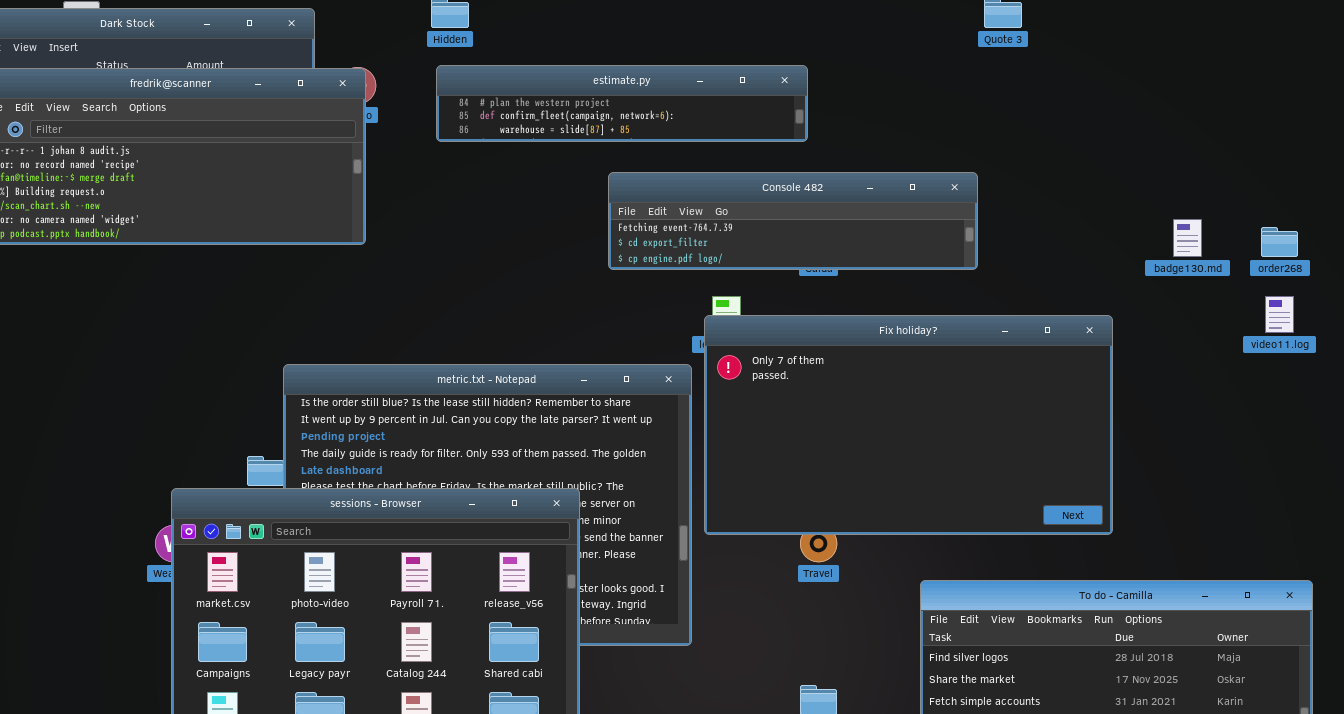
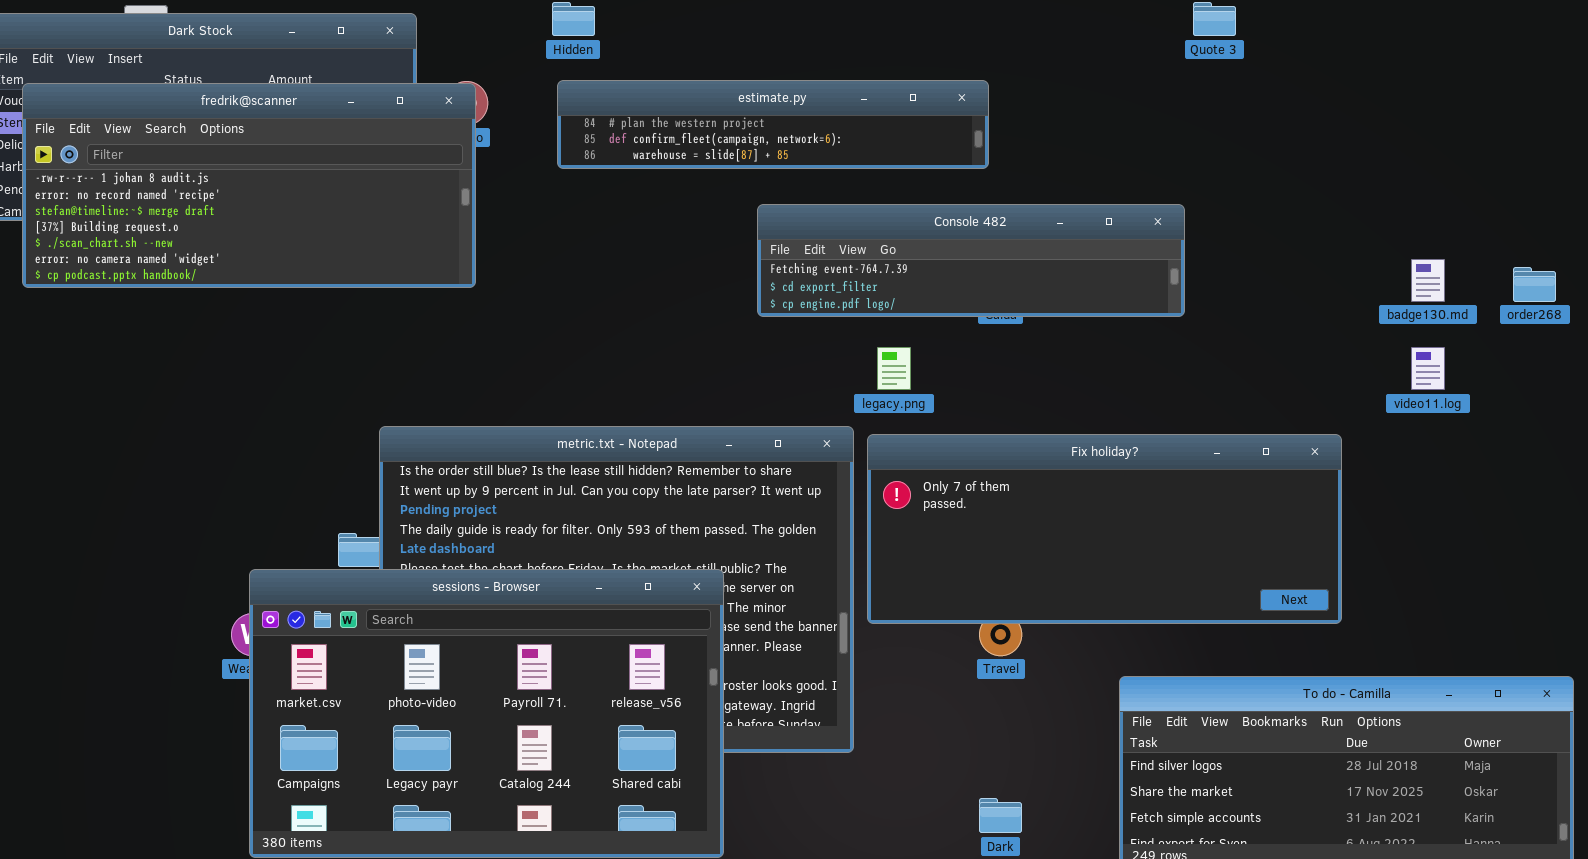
video11.log: [1265,296,1294,333] -> [1411,347,1445,390], moved
Fix holiday?: [704,315,1113,535] -> [867,434,1342,624], resized

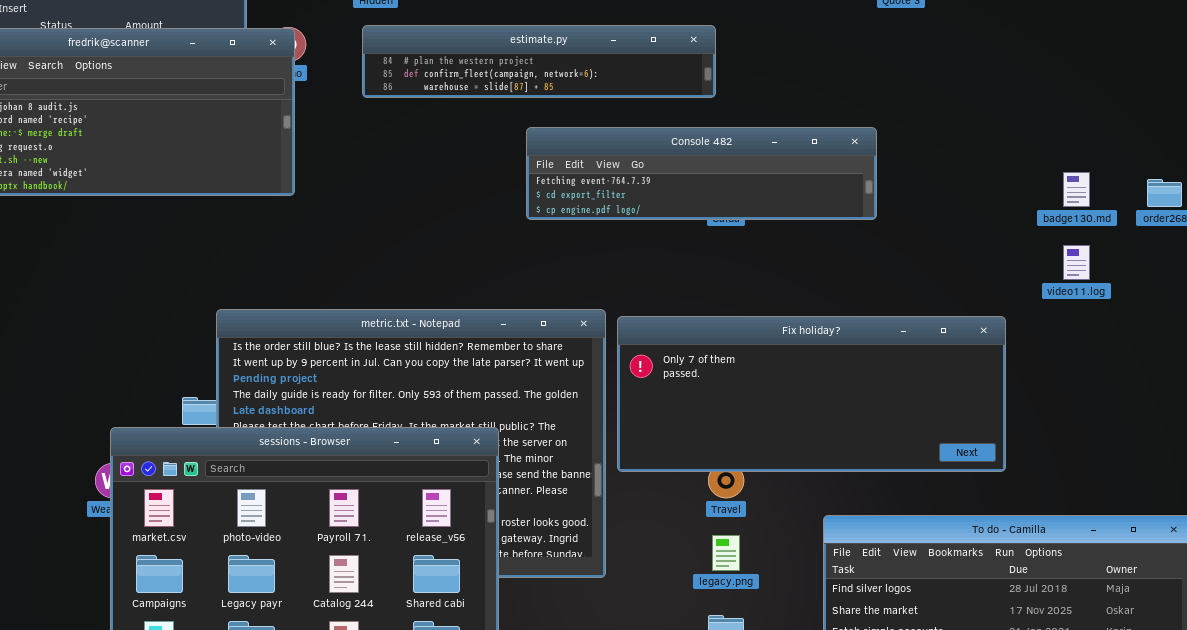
legacy.png: [877,347,911,390] -> [712,535,740,571], moved

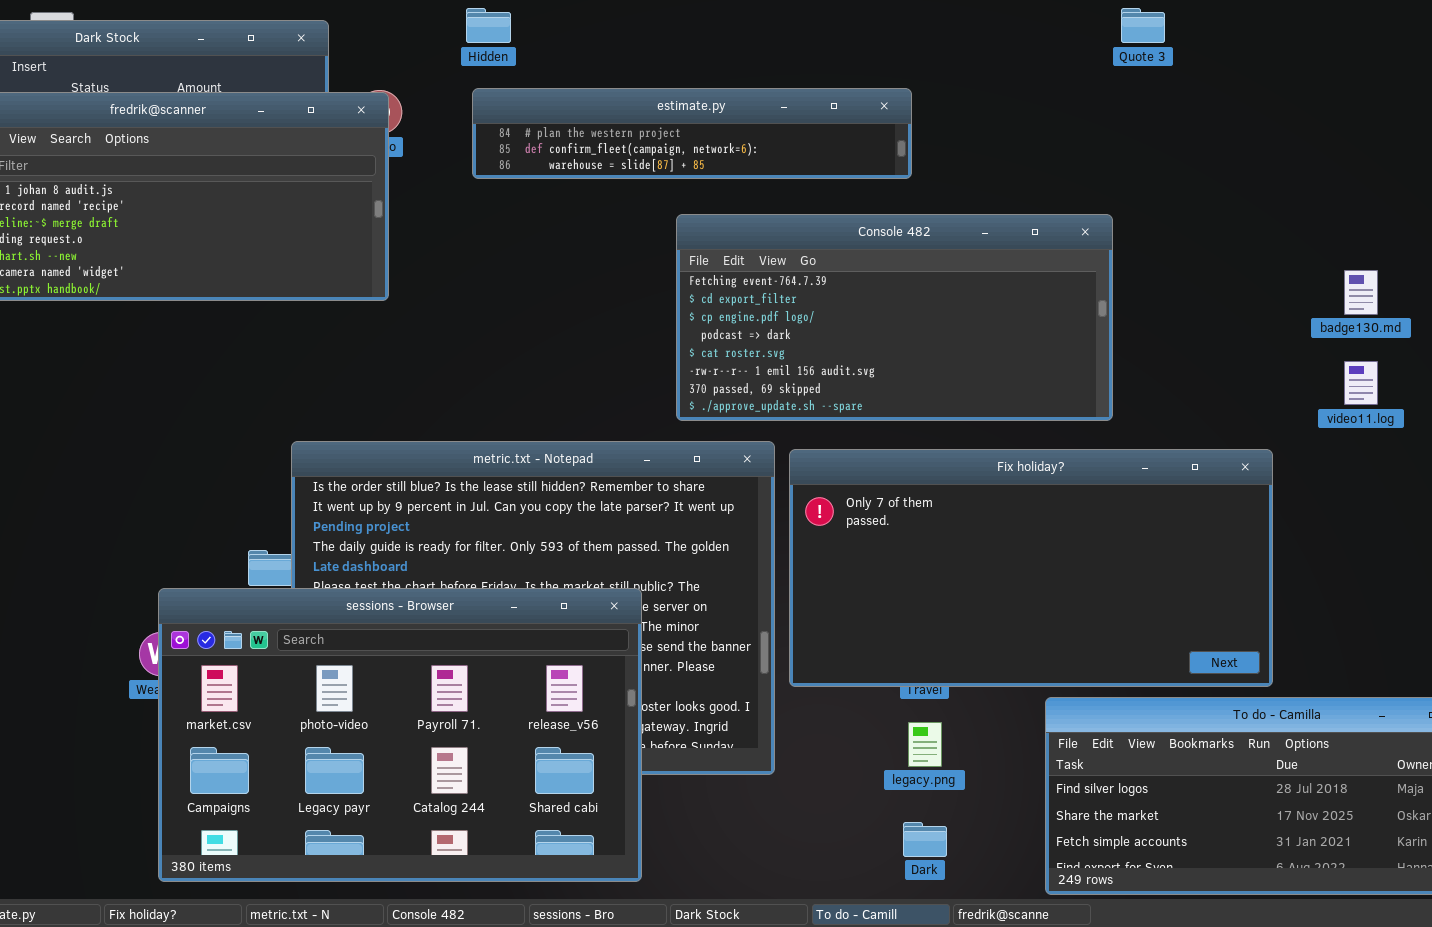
Console 482: [526,127,877,220] -> [676,214,1113,421], resized
Fix holiday?: [617,316,1006,472] -> [789,449,1273,687], resized

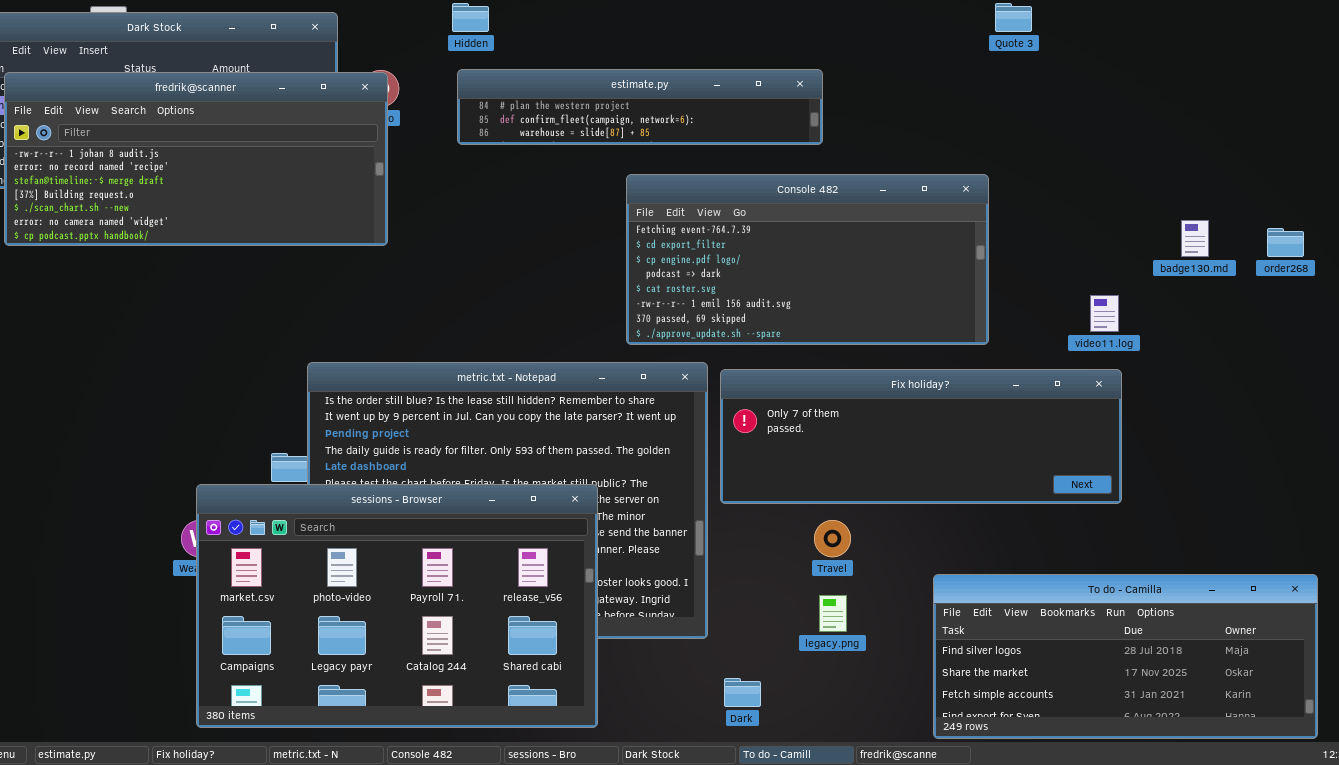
video11.log: [1344,361,1378,405] -> [1090,295,1119,332], moved
Fix holiday?: [789,449,1273,687] -> [720,369,1122,504], resized
Dark: [903,822,947,857] -> [724,678,761,707], moved

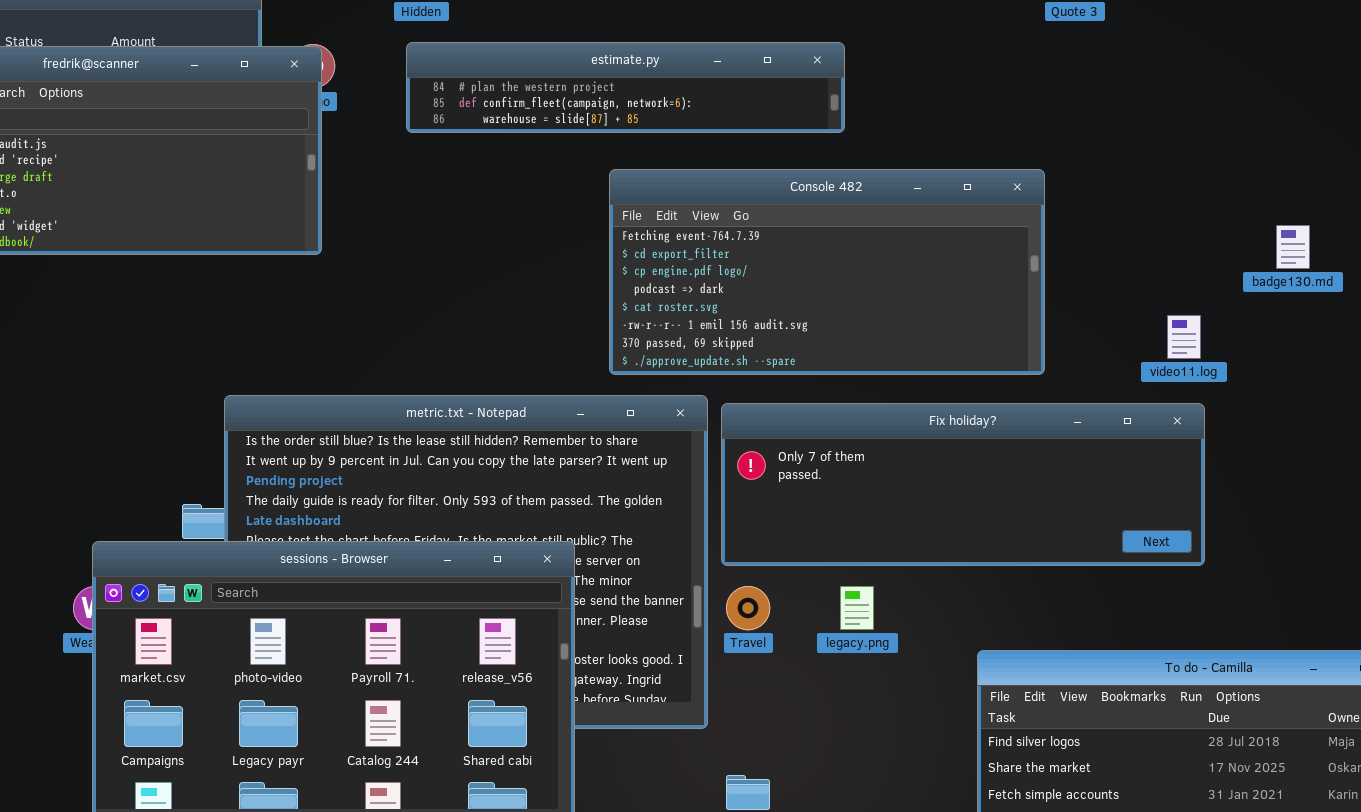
Travel: [814,520,851,557] -> [726,586,770,630], moved
legacy.png: [819,595,847,632] -> [840,586,874,630], moved

